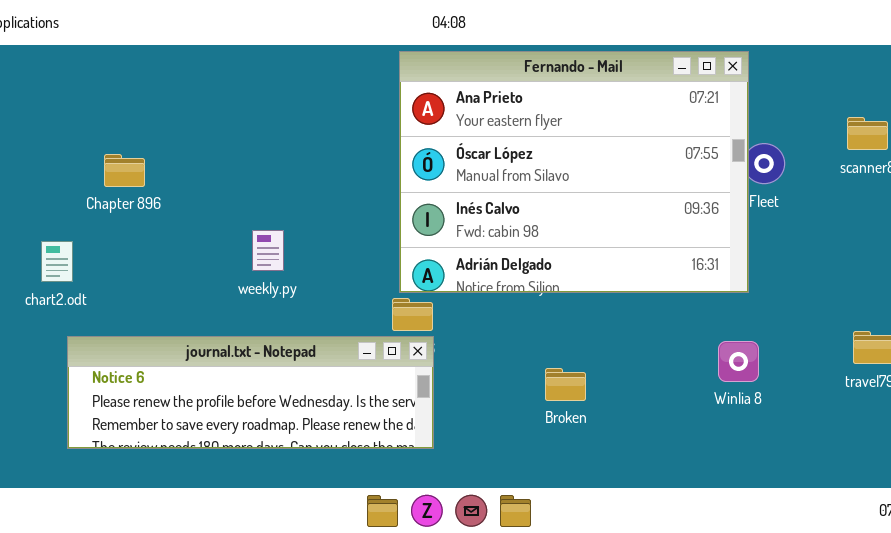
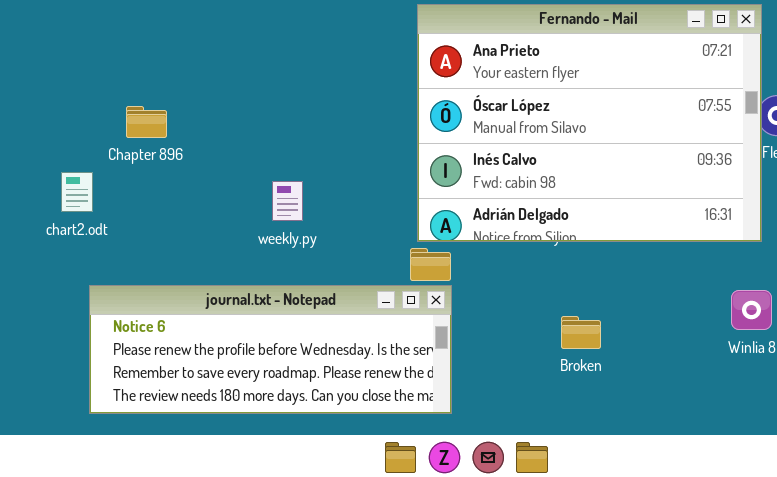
chart2.odt: [41,241,73,282] -> [61,172,93,212], moved
journal.txt - Notepad: [67,336,434,449] -> [89,285,452,414], resized

